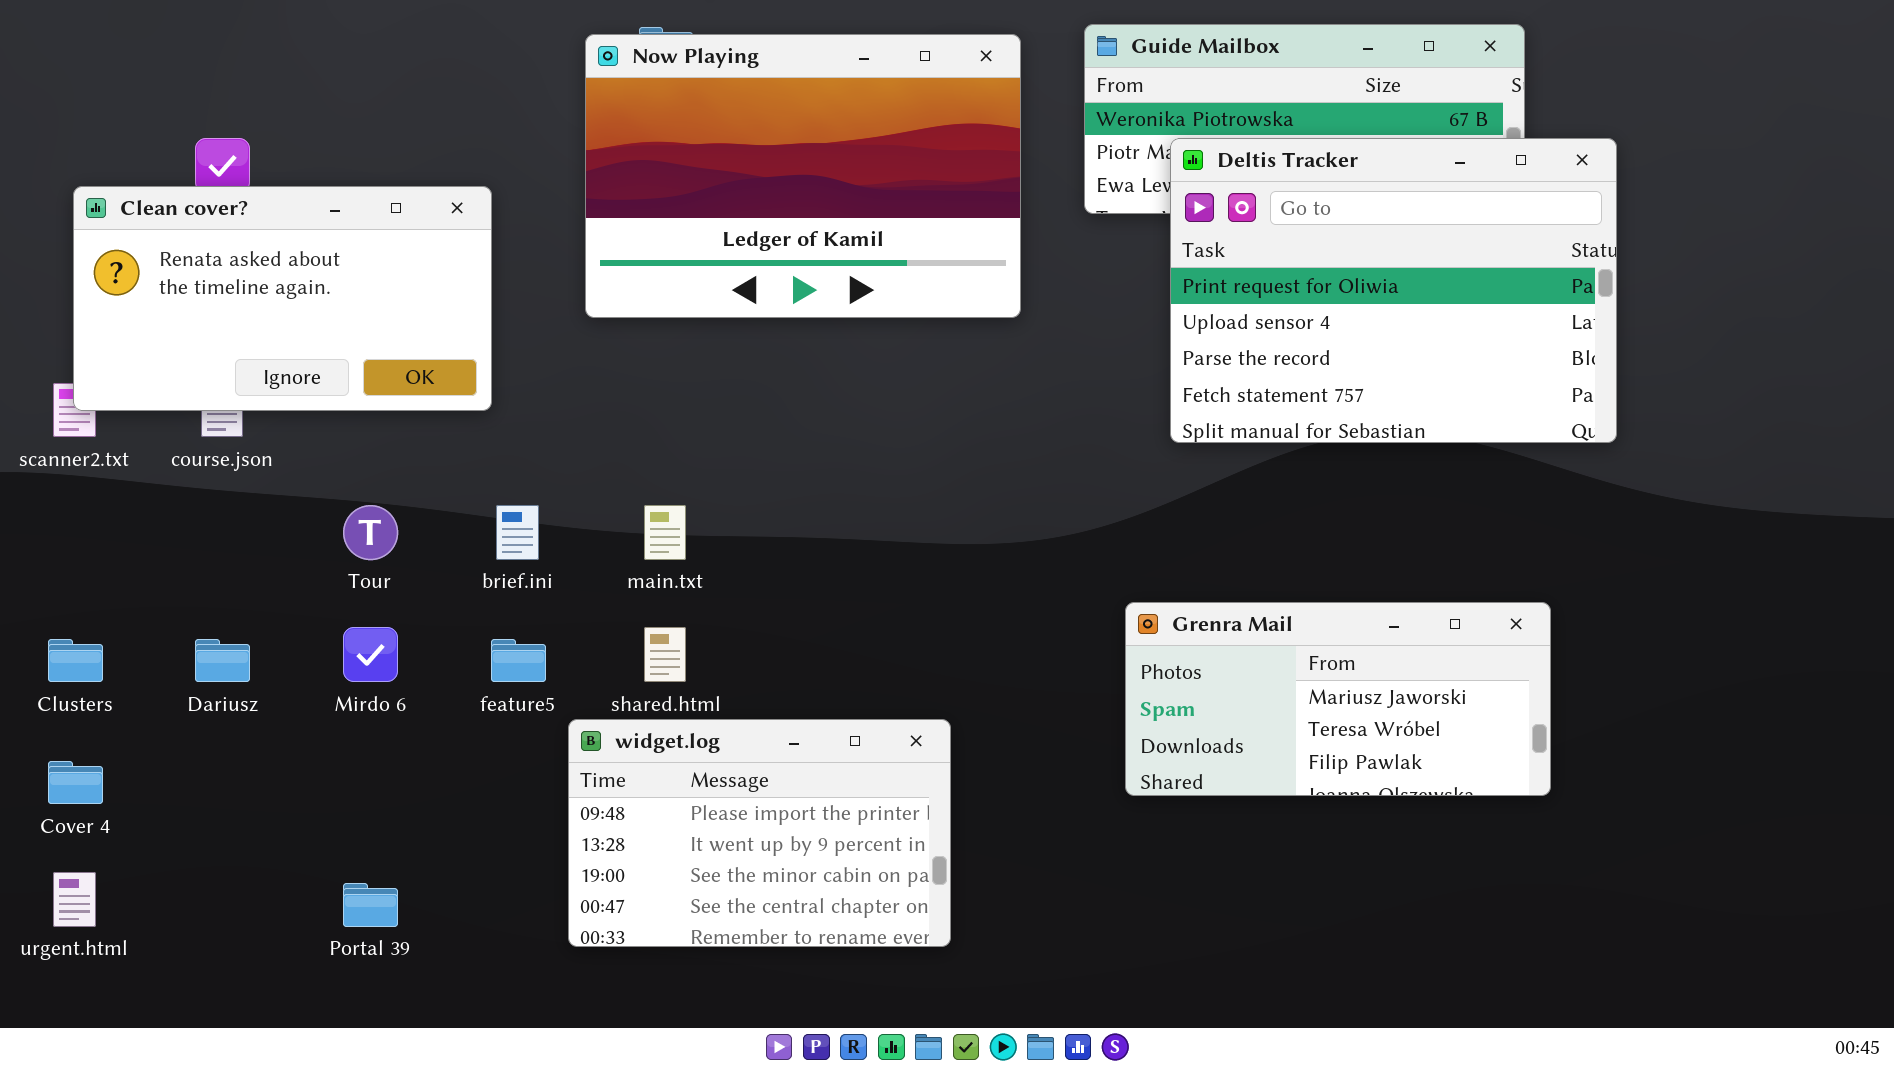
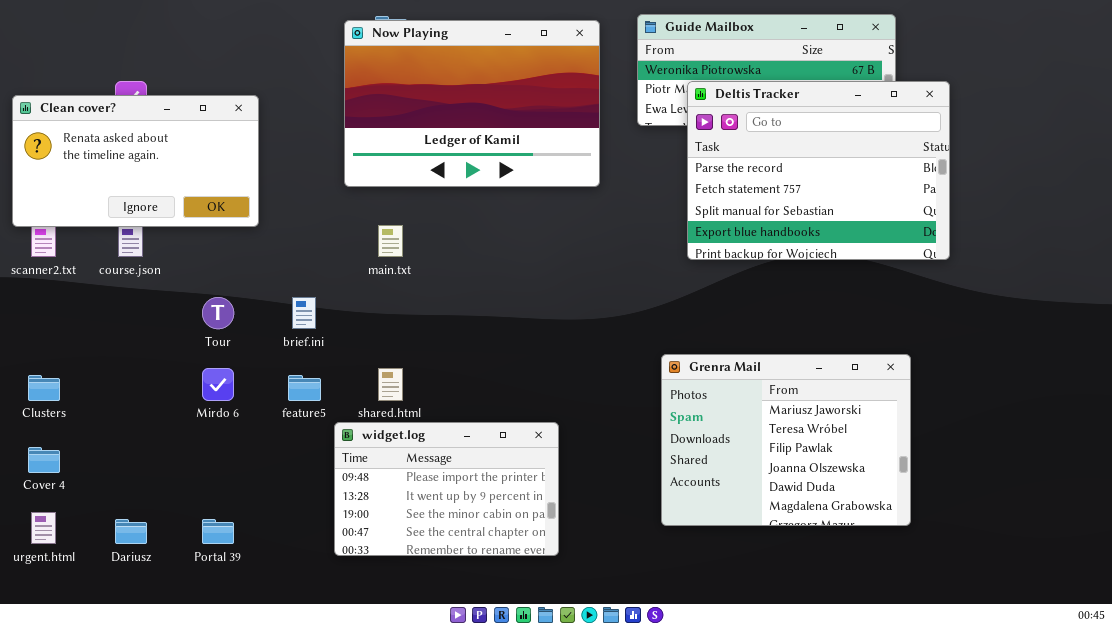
Deltis Tracker: [1170,138,1617,443] -> [687,81,950,260], scrolled down 2 rows
Clean cover?: [73,186,492,411] -> [12,95,259,227], moved
main.txt: [644,505,686,560] -> [378,225,403,257], moved
Grenra Mail: [1125,602,1551,796] -> [661,354,911,526], resized
Dariusz: [195,639,250,682] -> [115,519,147,544], moved

